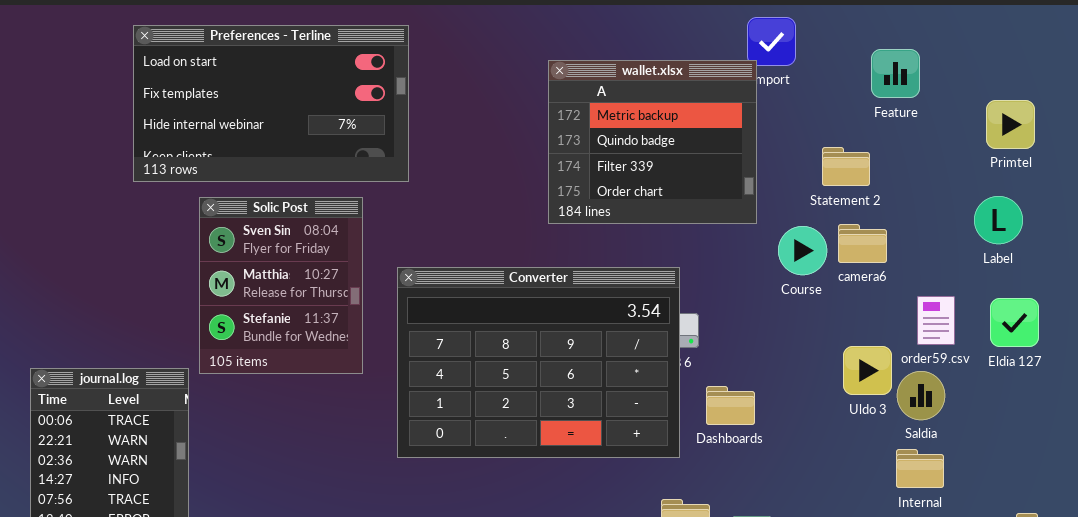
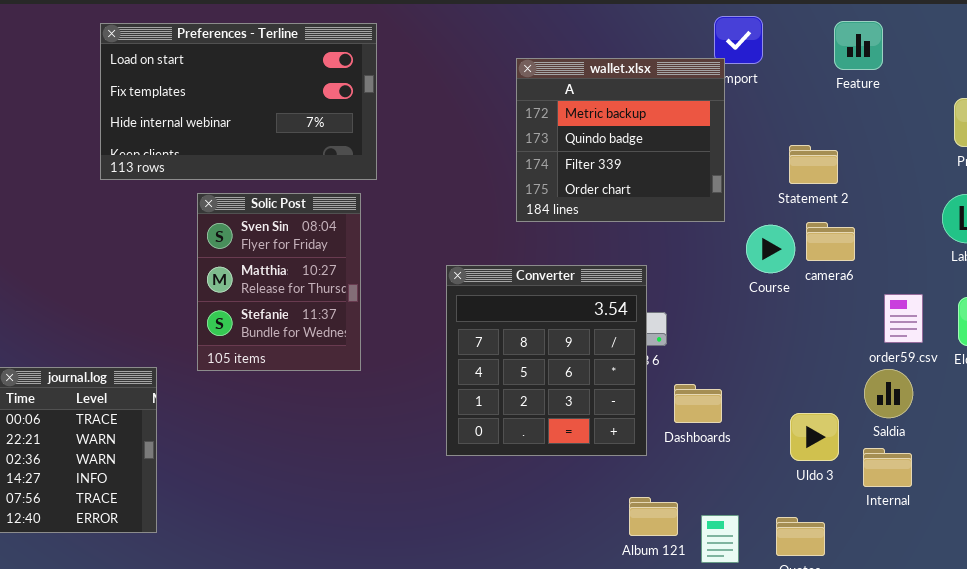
Feature: [871,49,920,98] -> [834,21,883,70], moved
Solic Post: [199,197,363,374] -> [197,193,361,371], moved
Converter: [397,267,680,458] -> [446,265,647,456], resized
Uldo 3: [843,346,892,395] -> [790,413,839,461], moved

